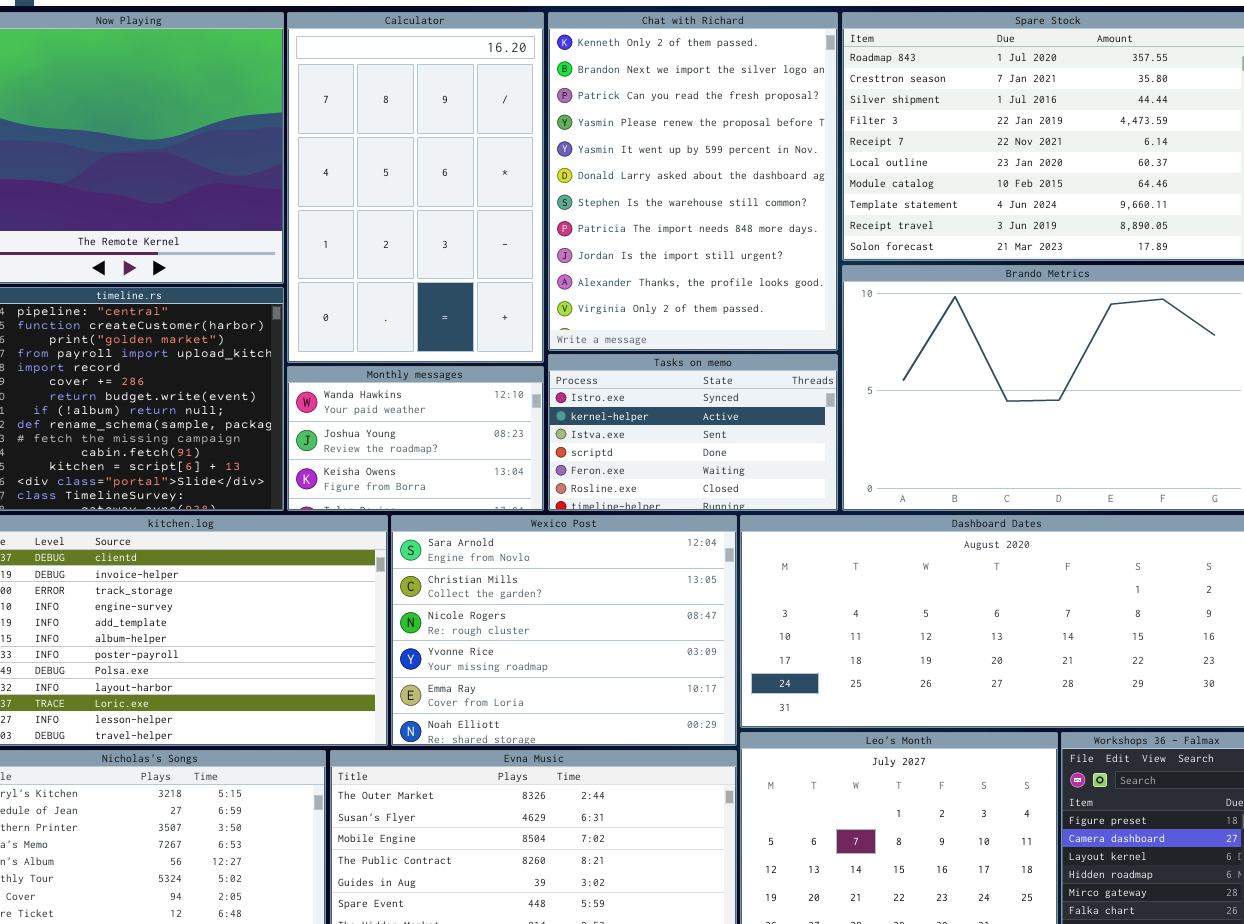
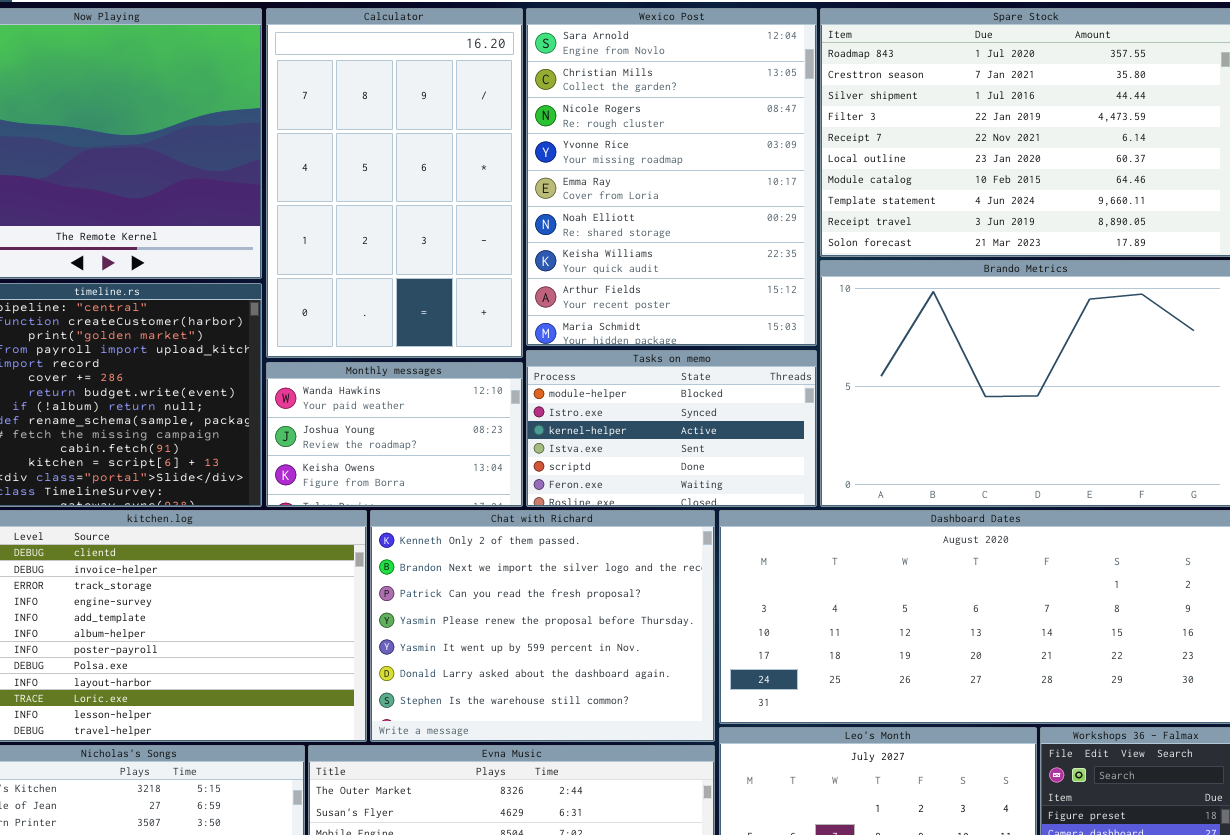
Chat with Richard: [548,12,838,351] -> [370,510,715,742], moved, resized
Tasks on memo: [548,354,838,511] -> [526,350,817,507], scrolled up 1 row
Wexico Post: [391,515,737,746] -> [526,8,817,346], moved, resized

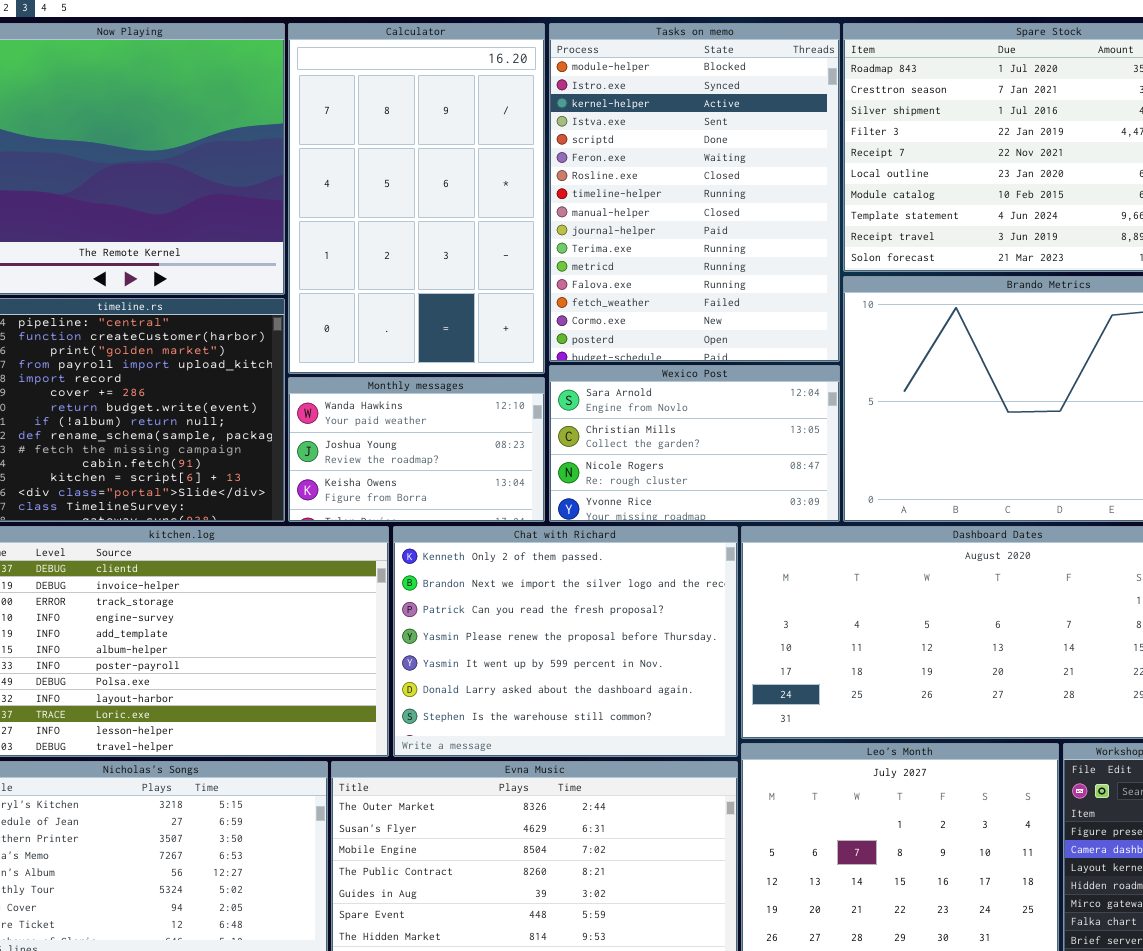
Wexico Post: [526,8,817,346] -> [549,365,840,522], moved, resized
Tasks on memo: [526,350,817,507] -> [549,23,840,362], moved, resized

